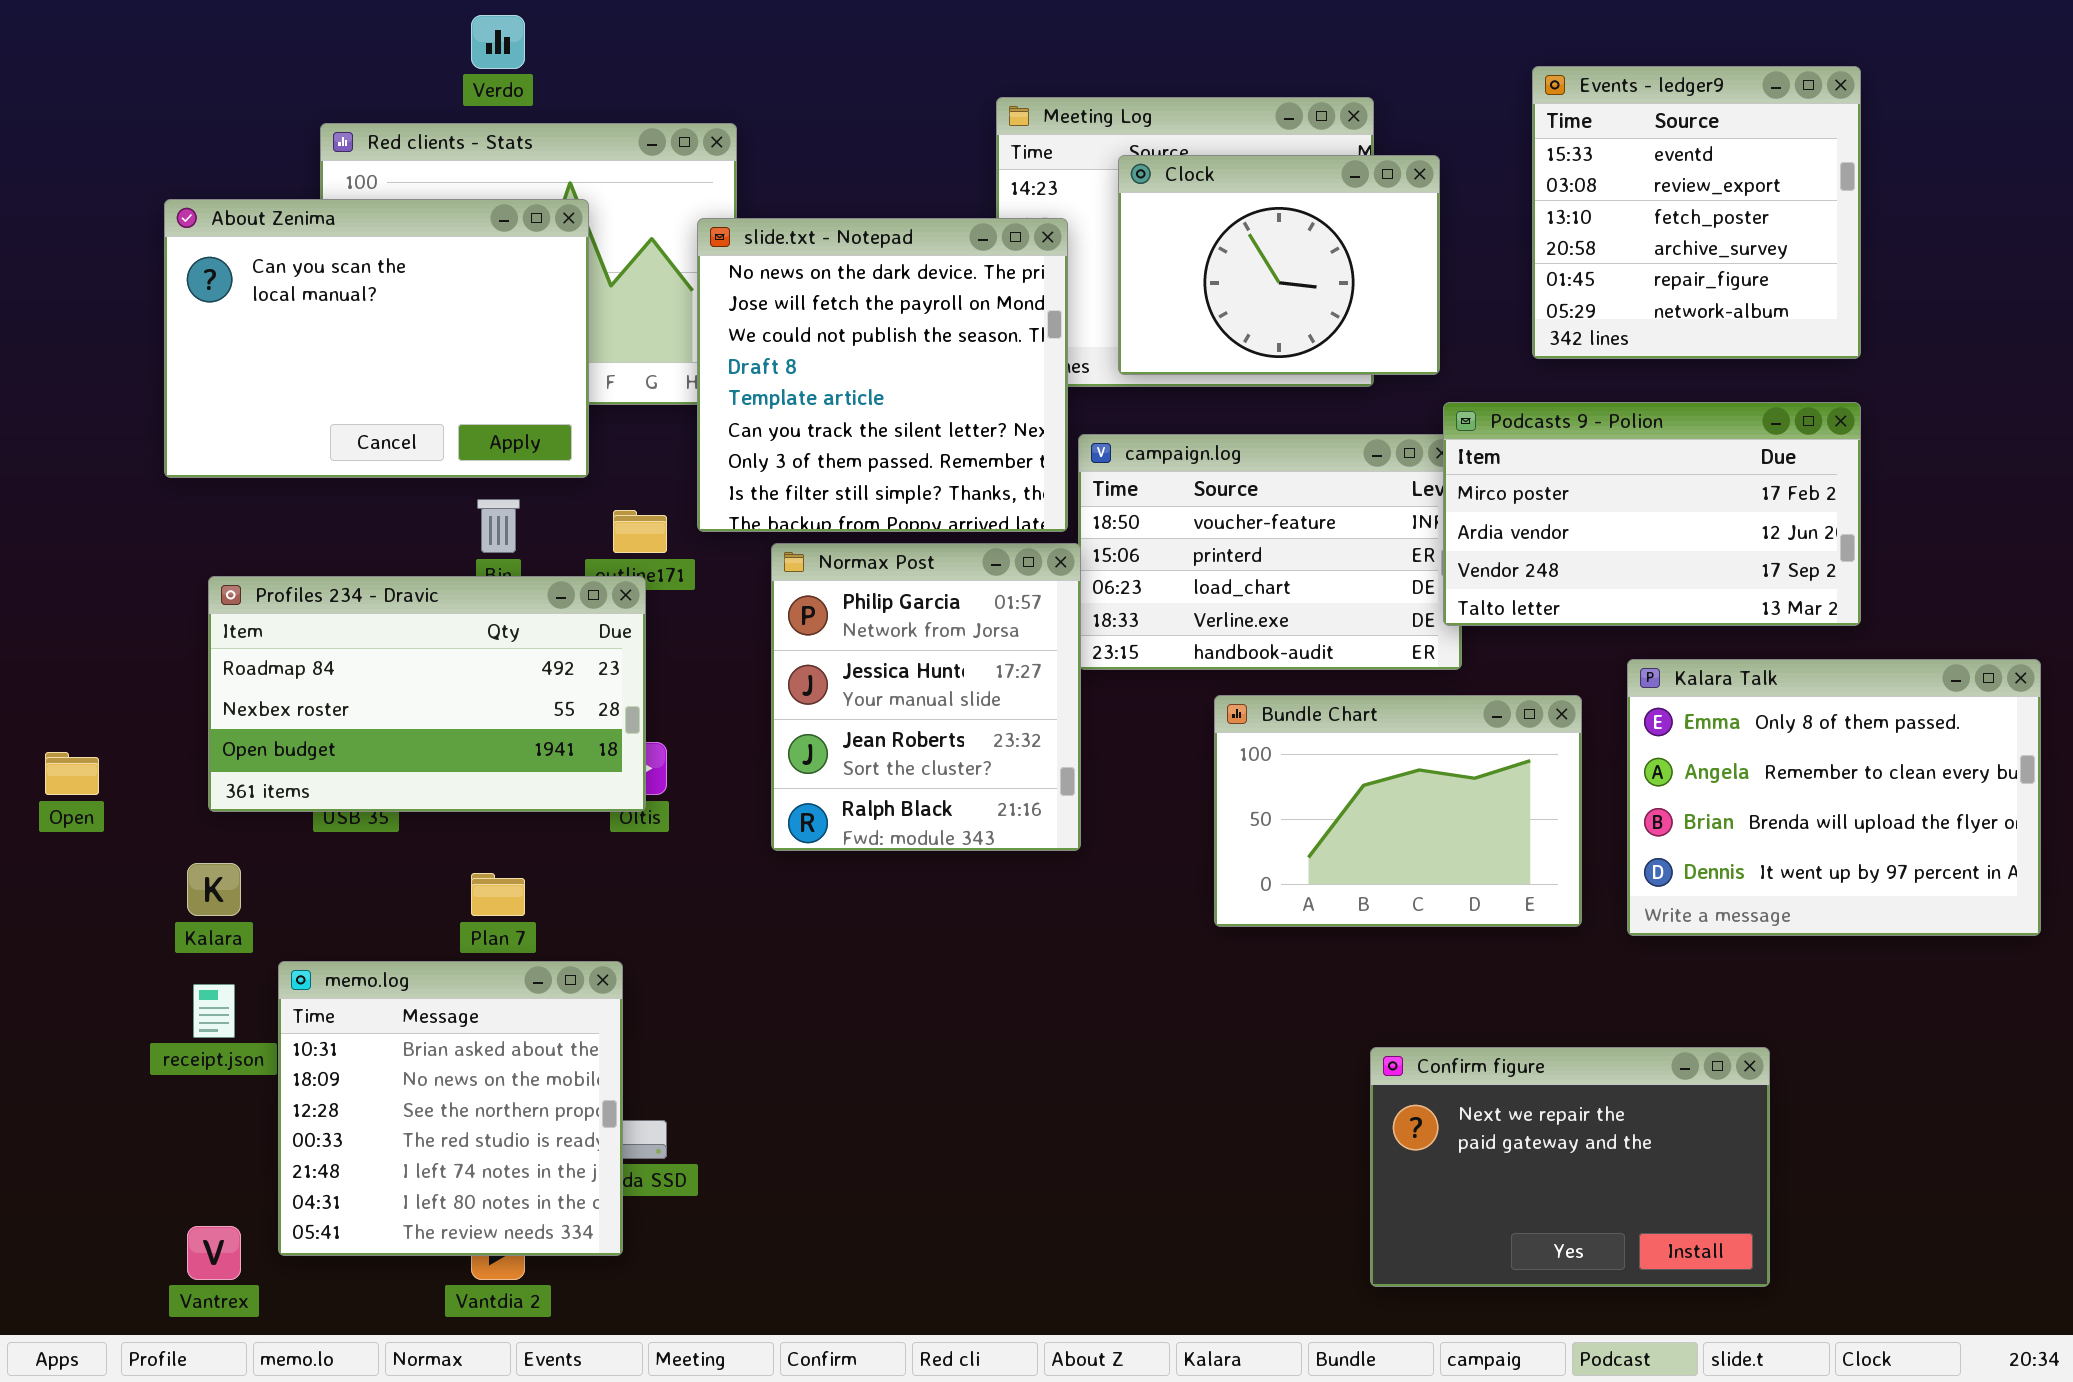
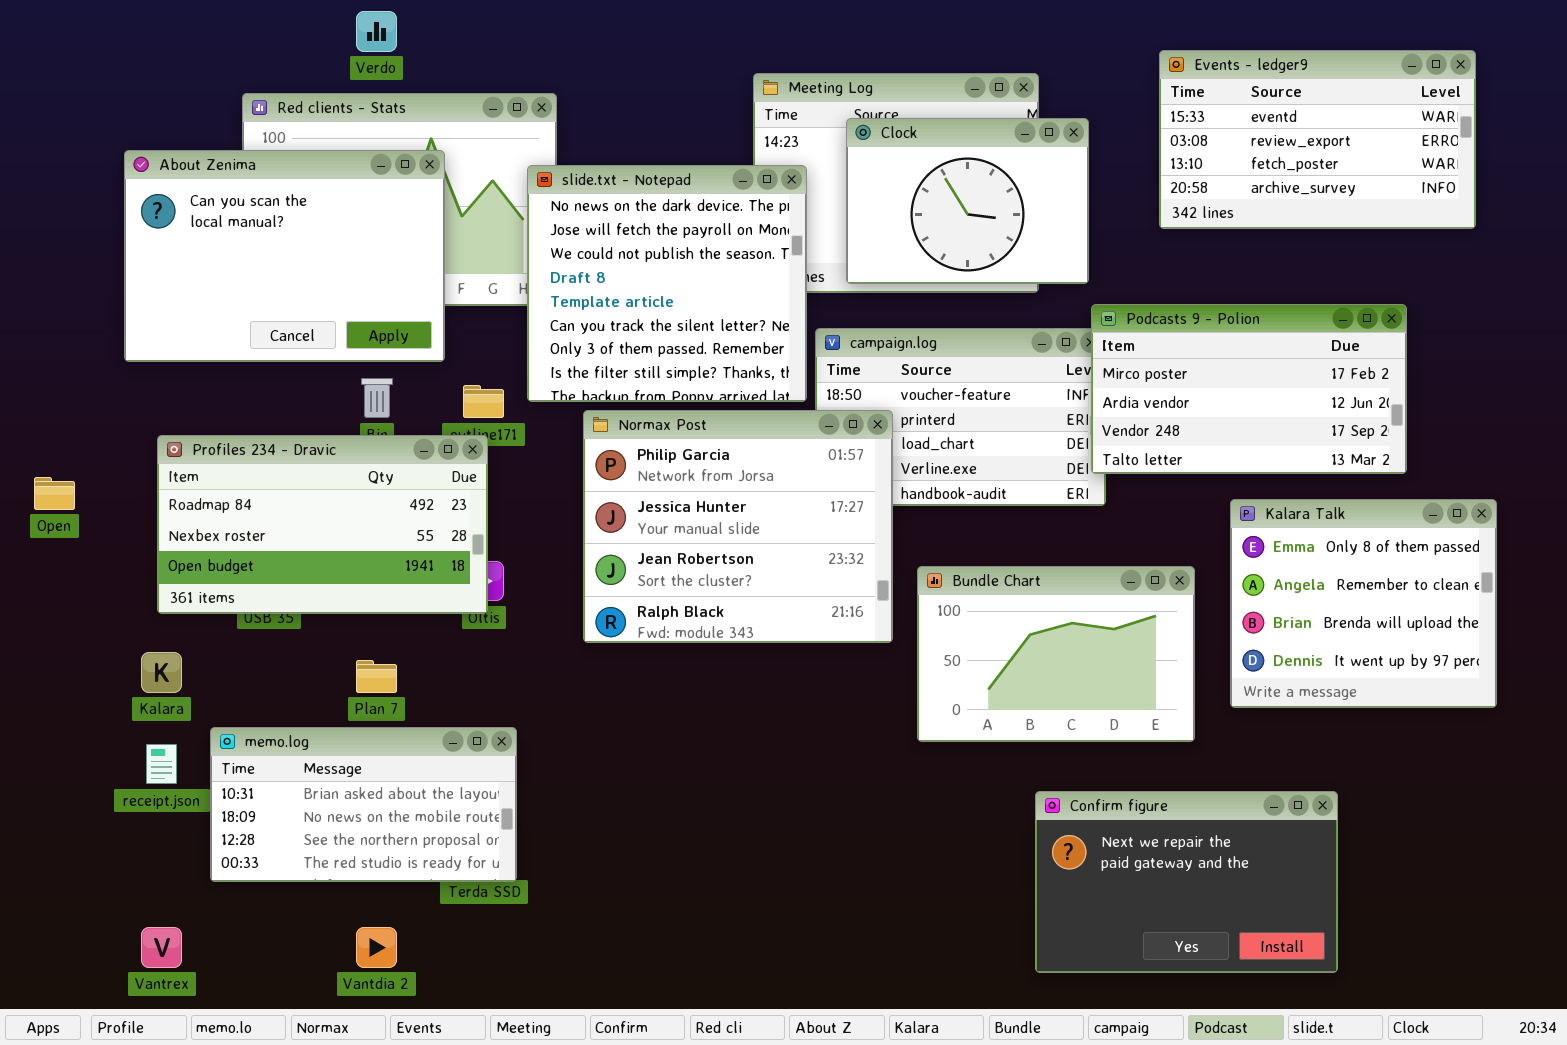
Events - ledger9: [1532,66,1861,359] -> [1159,50,1476,229], resized
Normax Post: [771,543,1081,851] -> [583,410,893,643], resized
Kalara Talk: [1627,659,2041,936] -> [1230,499,1497,708], resized
Bundle Chart: [1214,695,1582,927] -> [917,566,1195,742], moved
Open: [45,752,99,795] -> [34,477,75,510], moved
memo.log: [278,961,623,1256] -> [210,727,517,882], resized

